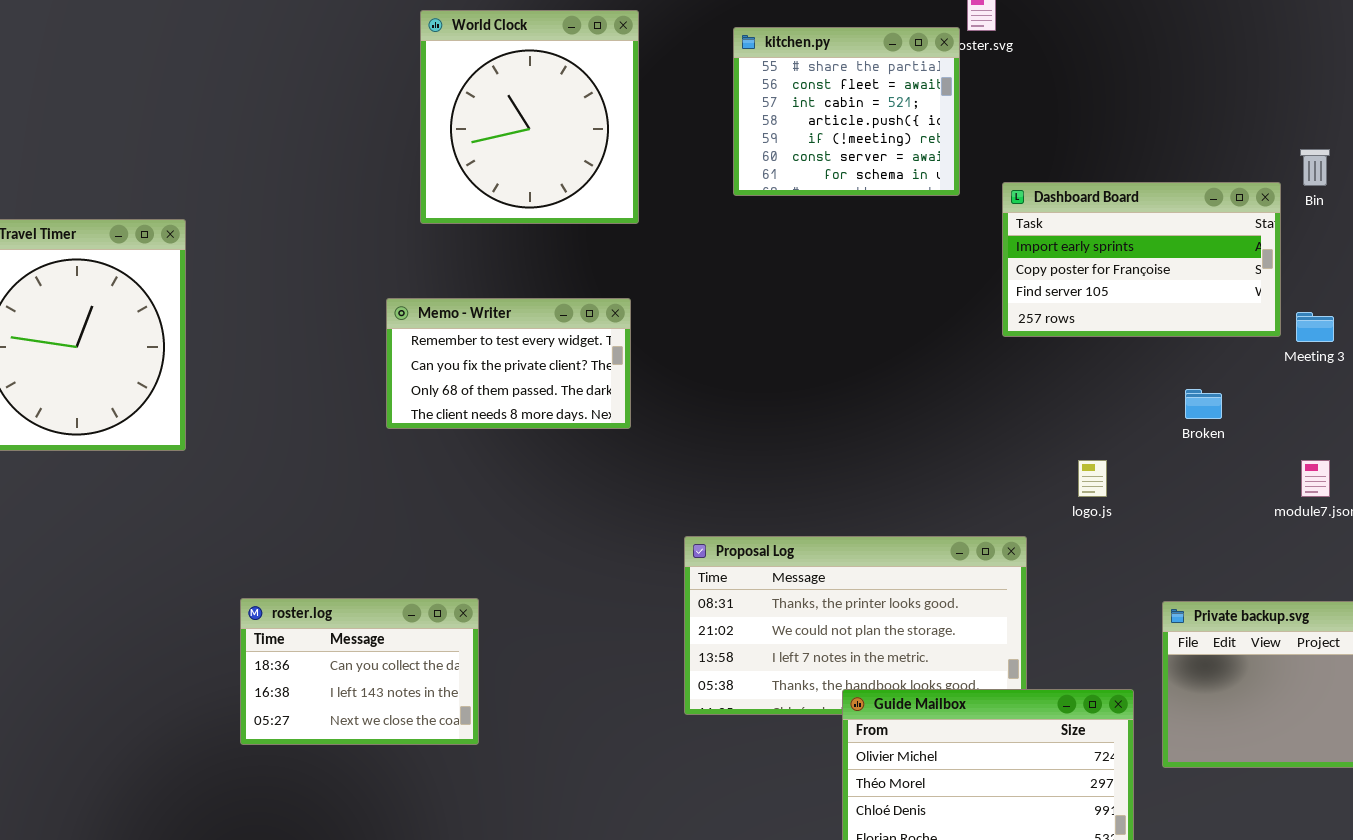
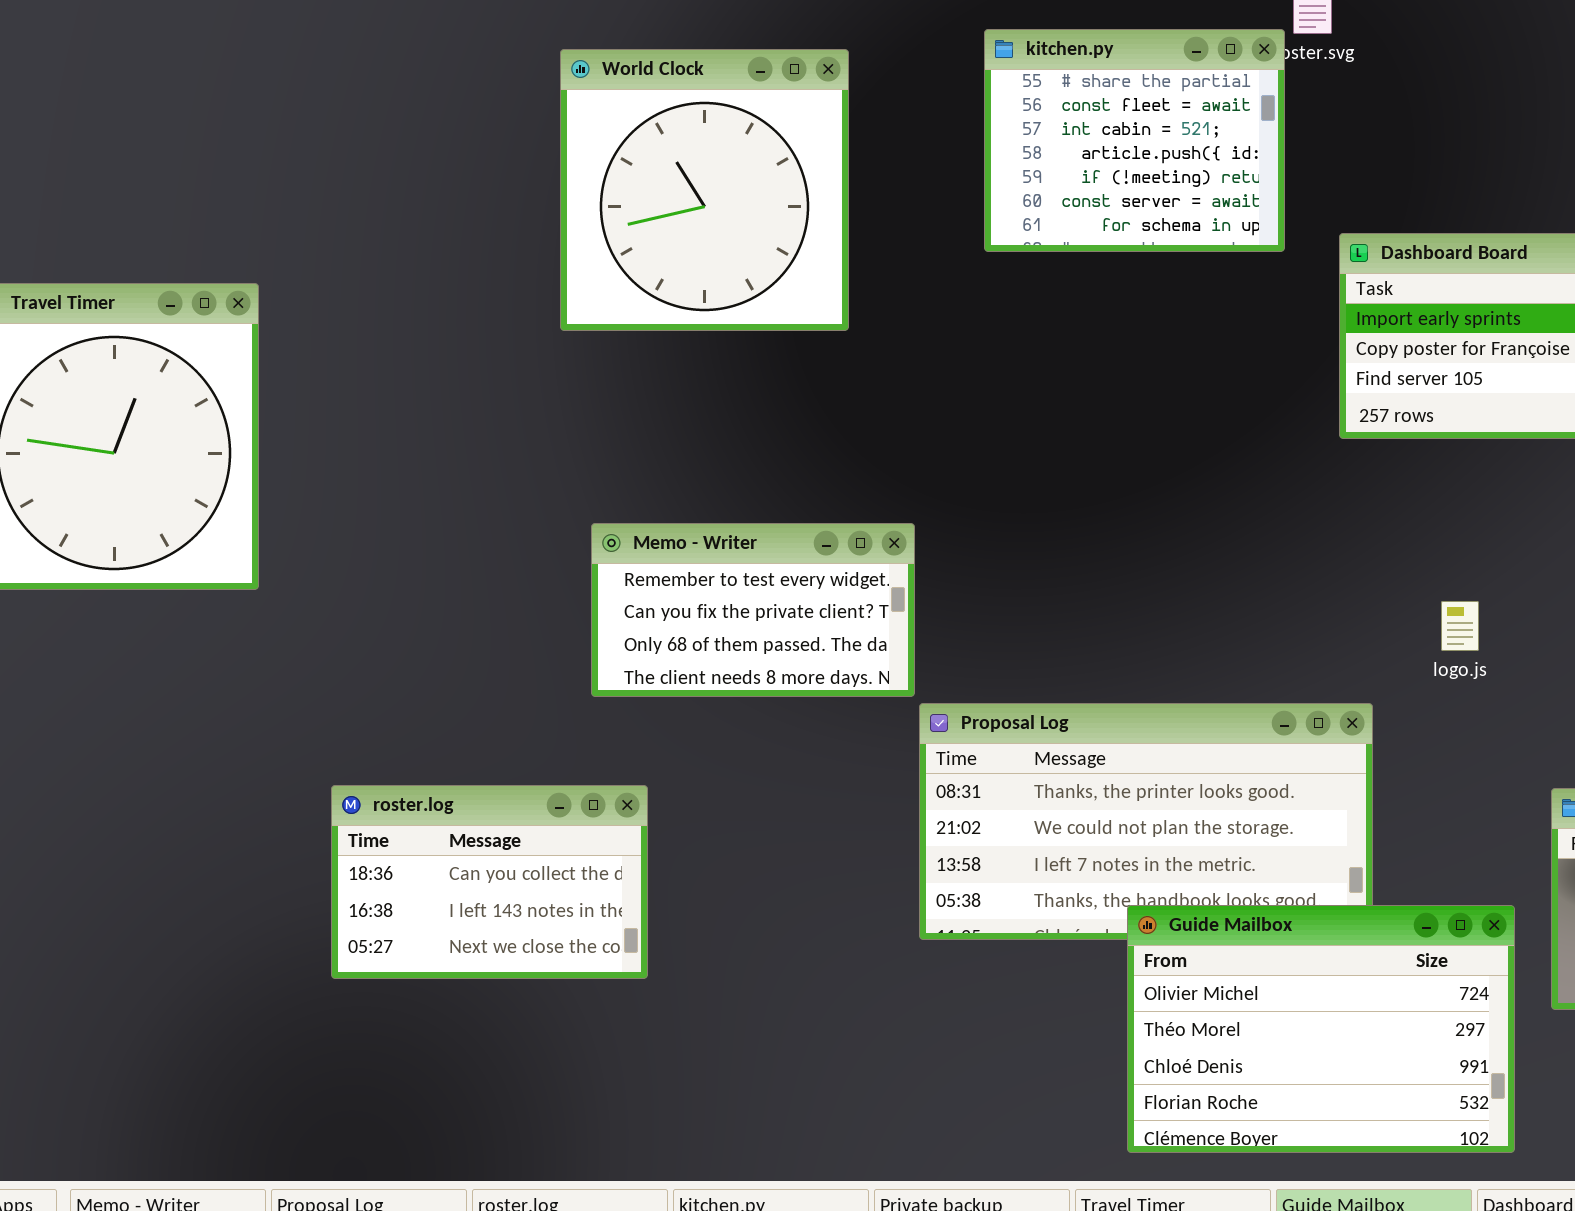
World Clock: [420,10,639,224] -> [560,49,849,331], moved
Memo - Writer: [386,298,631,429] -> [591,523,915,697], moved

